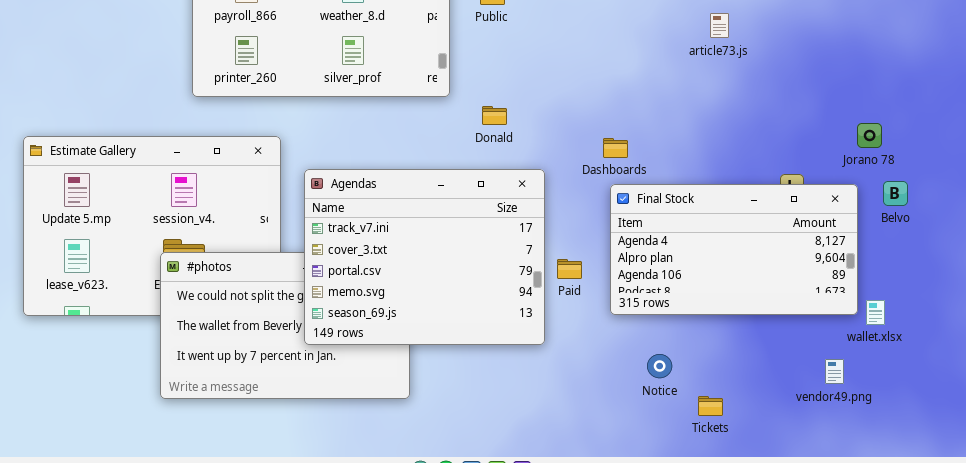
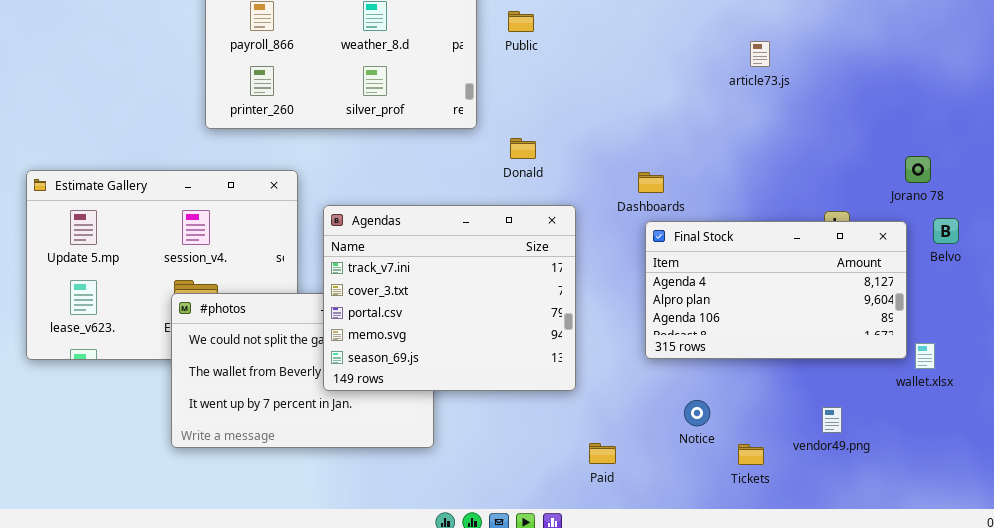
Paid: [557,259,582,279] -> [589,443,616,464], moved
vendor49.png: [825,359,844,384] -> [822,407,842,433], moved

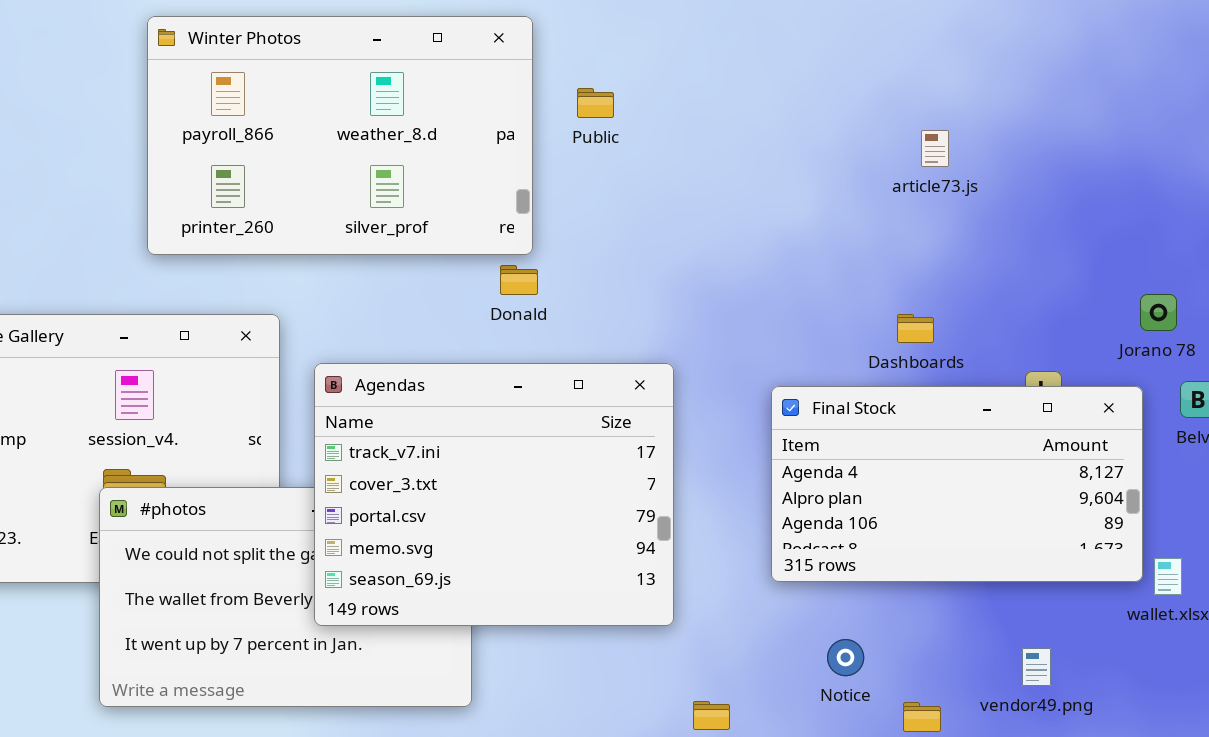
Donald: [510,138,536,159] -> [500,265,538,295], moved
Dashboards: [638,172,664,193] -> [897,314,934,343], moved

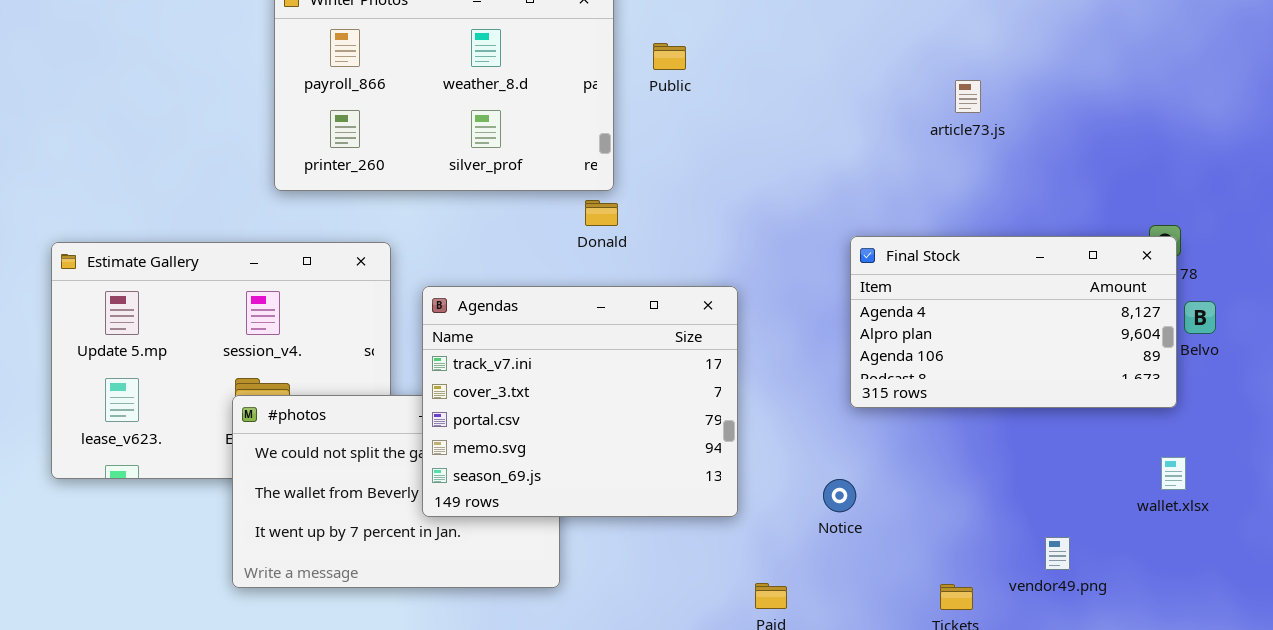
Final Stock: [771,386,1143,582] -> [850,236,1177,408], moved
Notice: [827,639,864,676] -> [823,479,856,512], moved

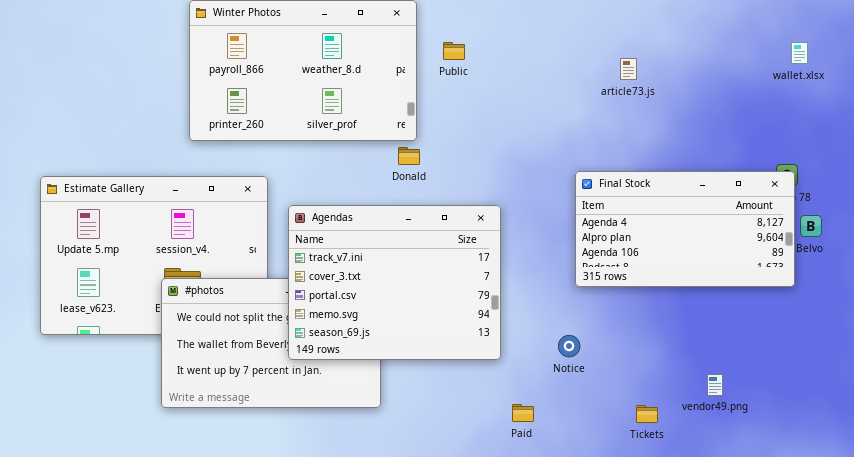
article73.js: [955,80,981,113] -> [620,58,637,80], moved
wallet.xlsx: [1161,457,1186,490] -> [791,42,808,64], moved

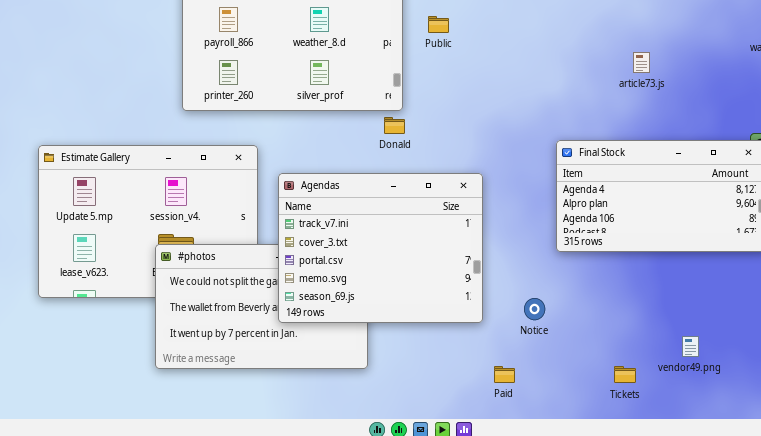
article73.js: [620,58,637,80] -> [633,52,650,73], moved
Notice: [558,335,580,357] -> [524,298,545,320], moved

